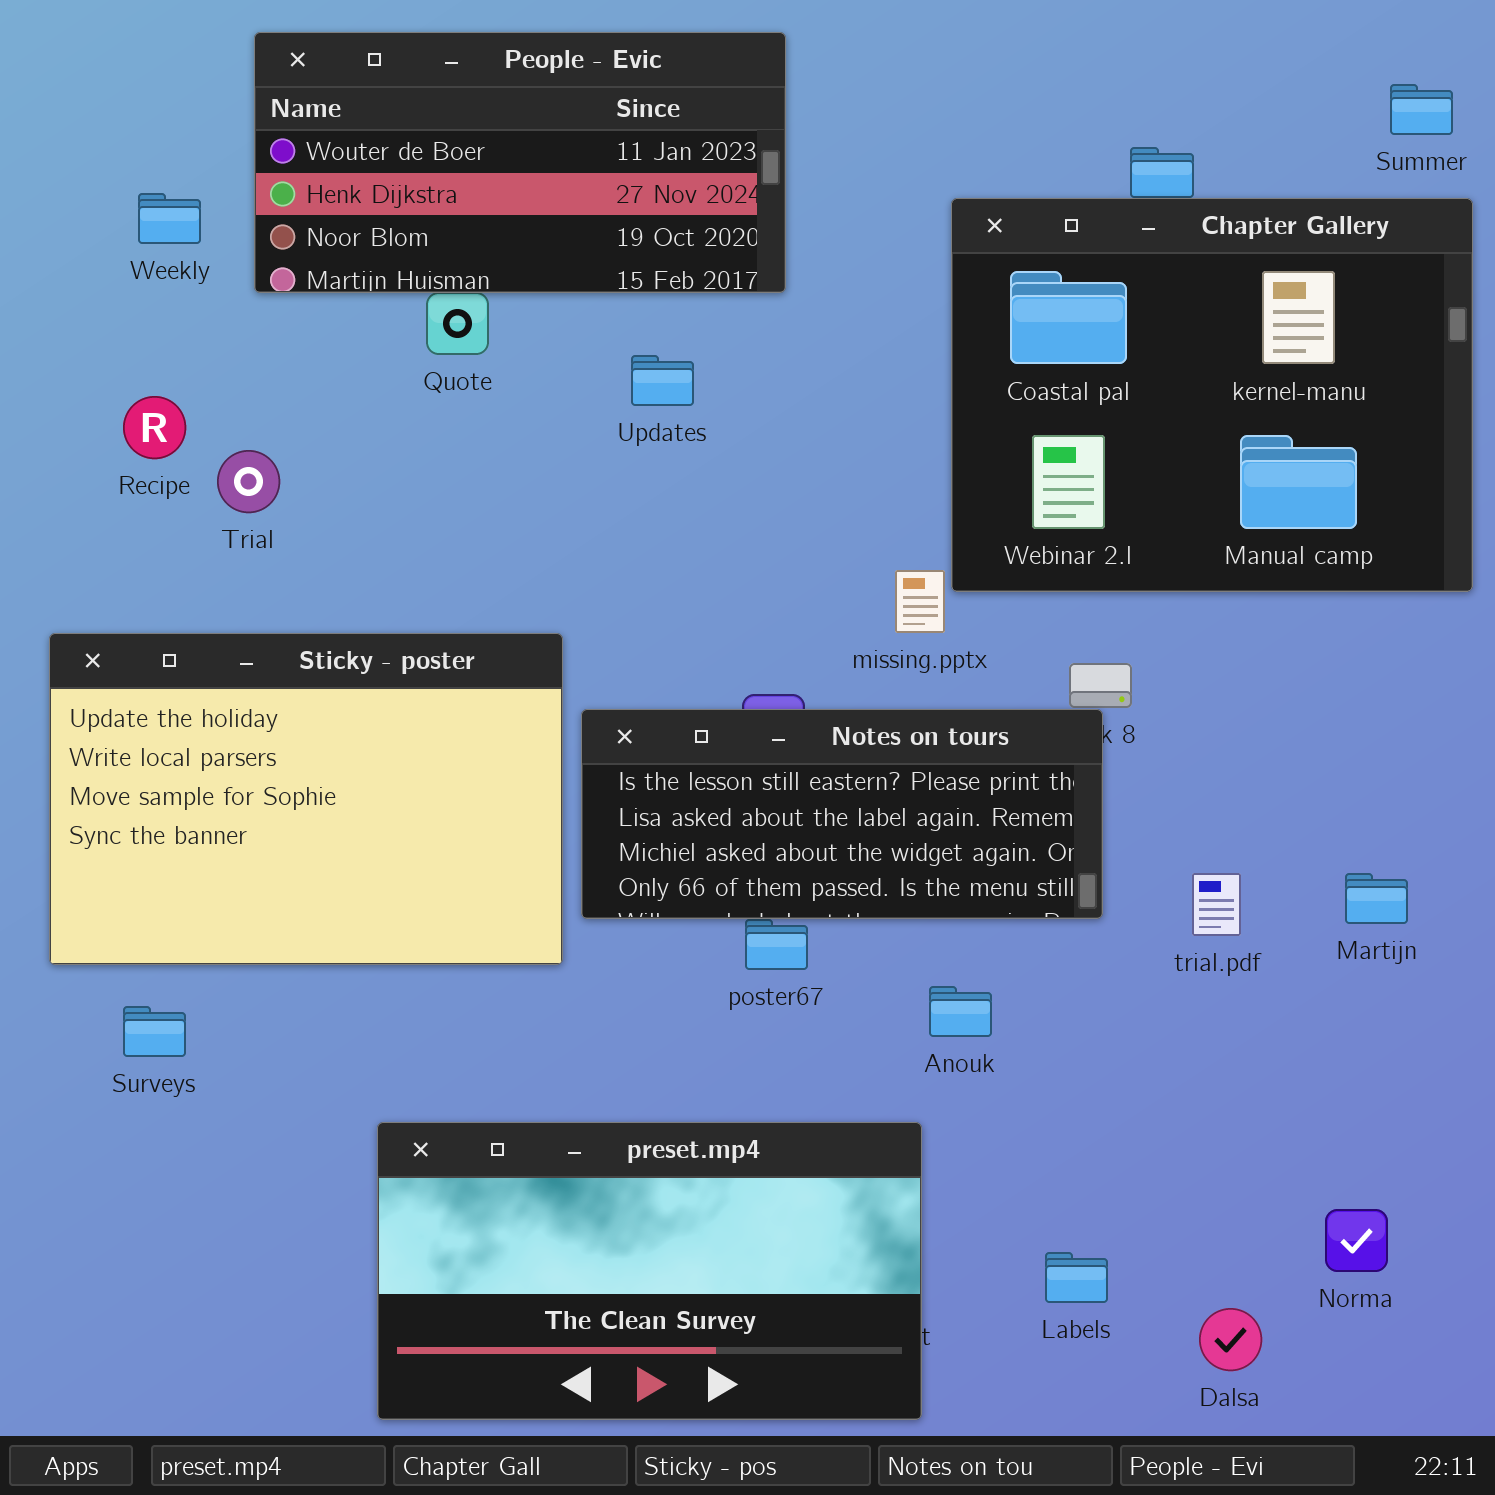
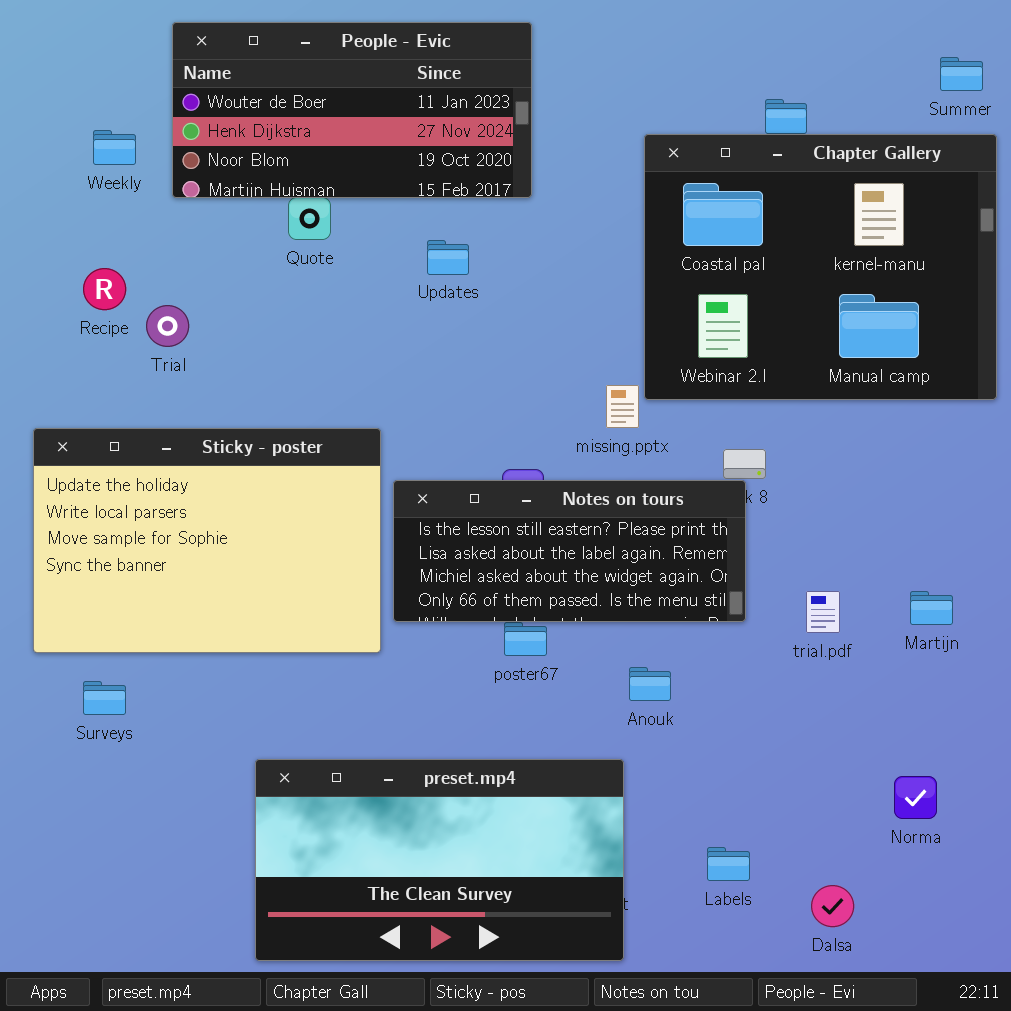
Norma: [1325,1209,1388,1272] -> [894,776,937,819], moved

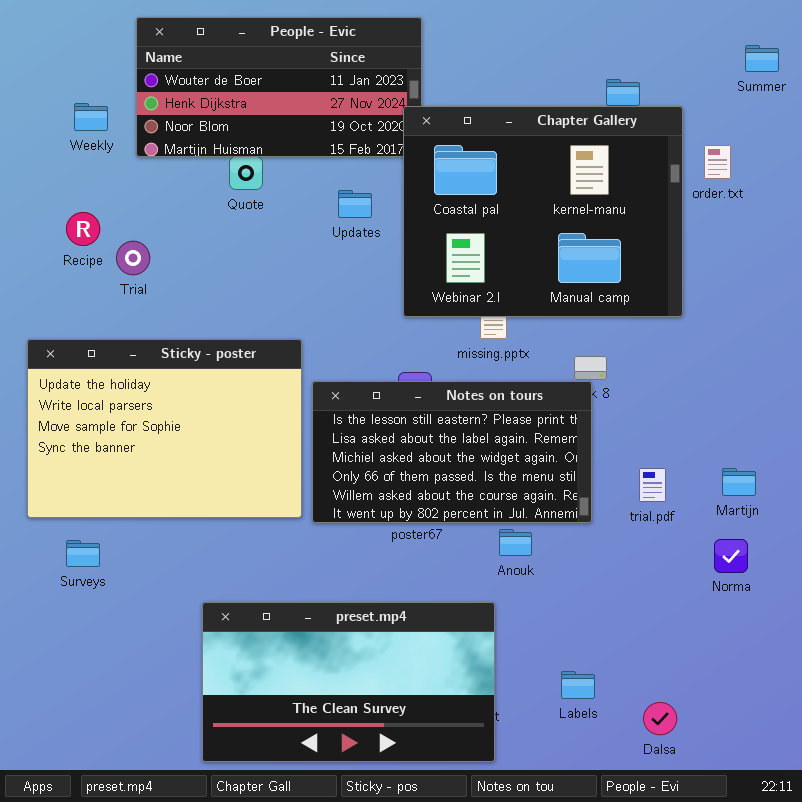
Chapter Gallery: [644,134,997,400] -> [403,106,683,317], moved
Notes on tours: [393,480,746,622] -> [312,381,592,523], resized
Norma: [894,776,937,819] -> [714,539,748,573], moved

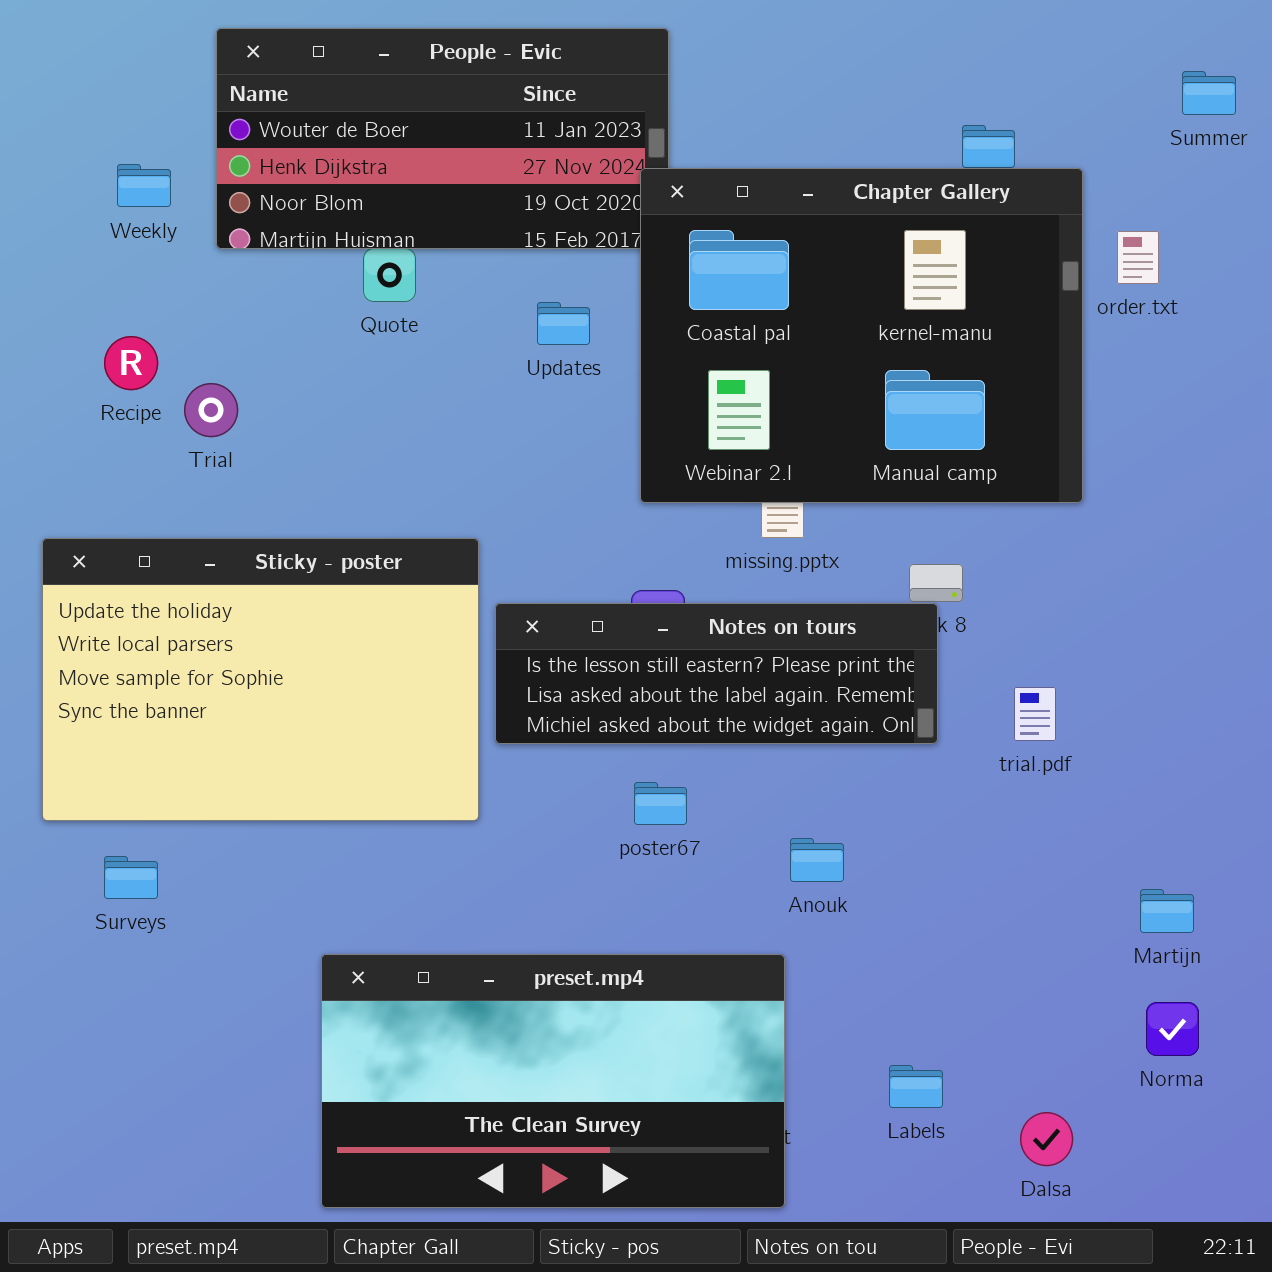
Notes on tours: [312,381,592,523] -> [495,603,938,744], resized
trial.pdf: [639,468,666,502] -> [1014,687,1056,741], moved
Martijn: [722,468,756,496] -> [1140,889,1194,933], moved
Norma: [714,539,748,573] -> [1146,1002,1199,1056], moved

